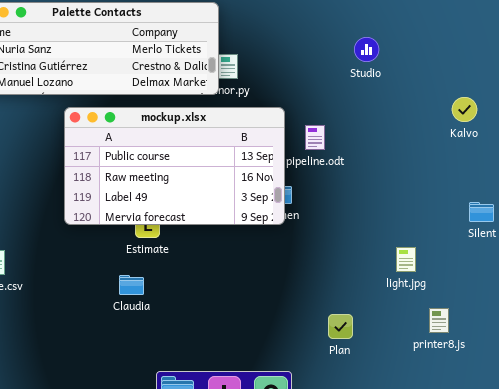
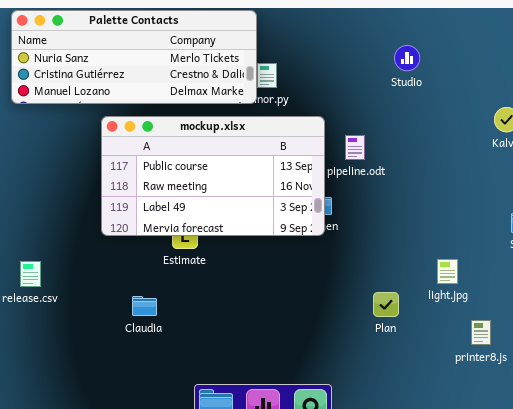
Claudia: [119,275,144,295] -> [132,296,157,316], moved
Plan: [328,314,353,339] -> [373,292,399,317], moved

